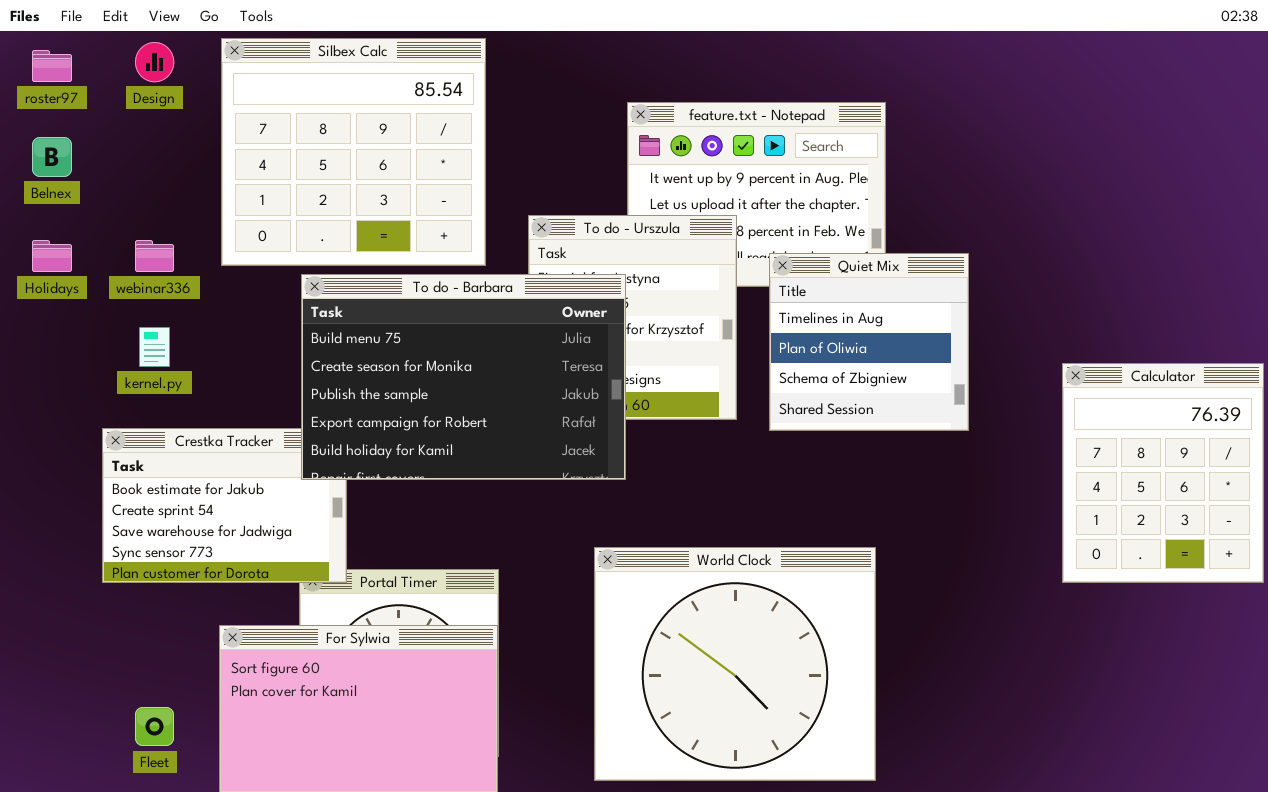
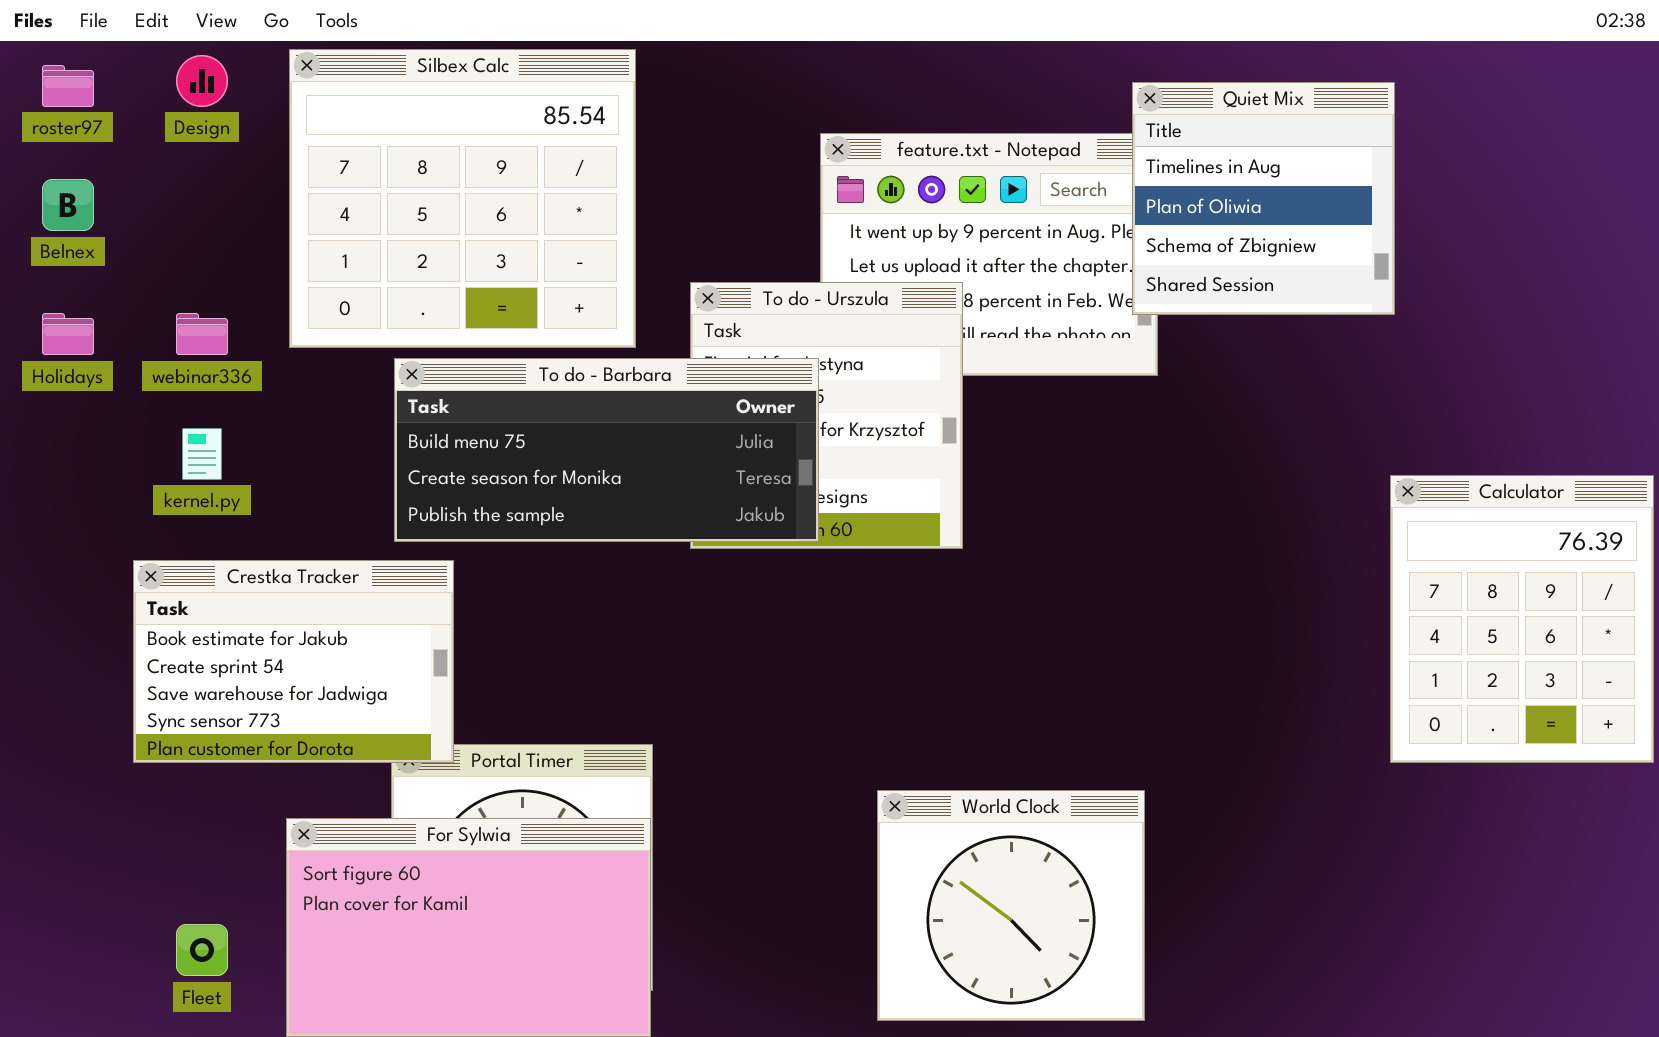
Quiet Mix: [769,253,969,431] -> [1132,82,1395,315], moved
To do - Barbara: [301,274,626,480] -> [394,358,819,542], resized
World Clock: [594,547,876,781] -> [877,790,1145,1021], resized

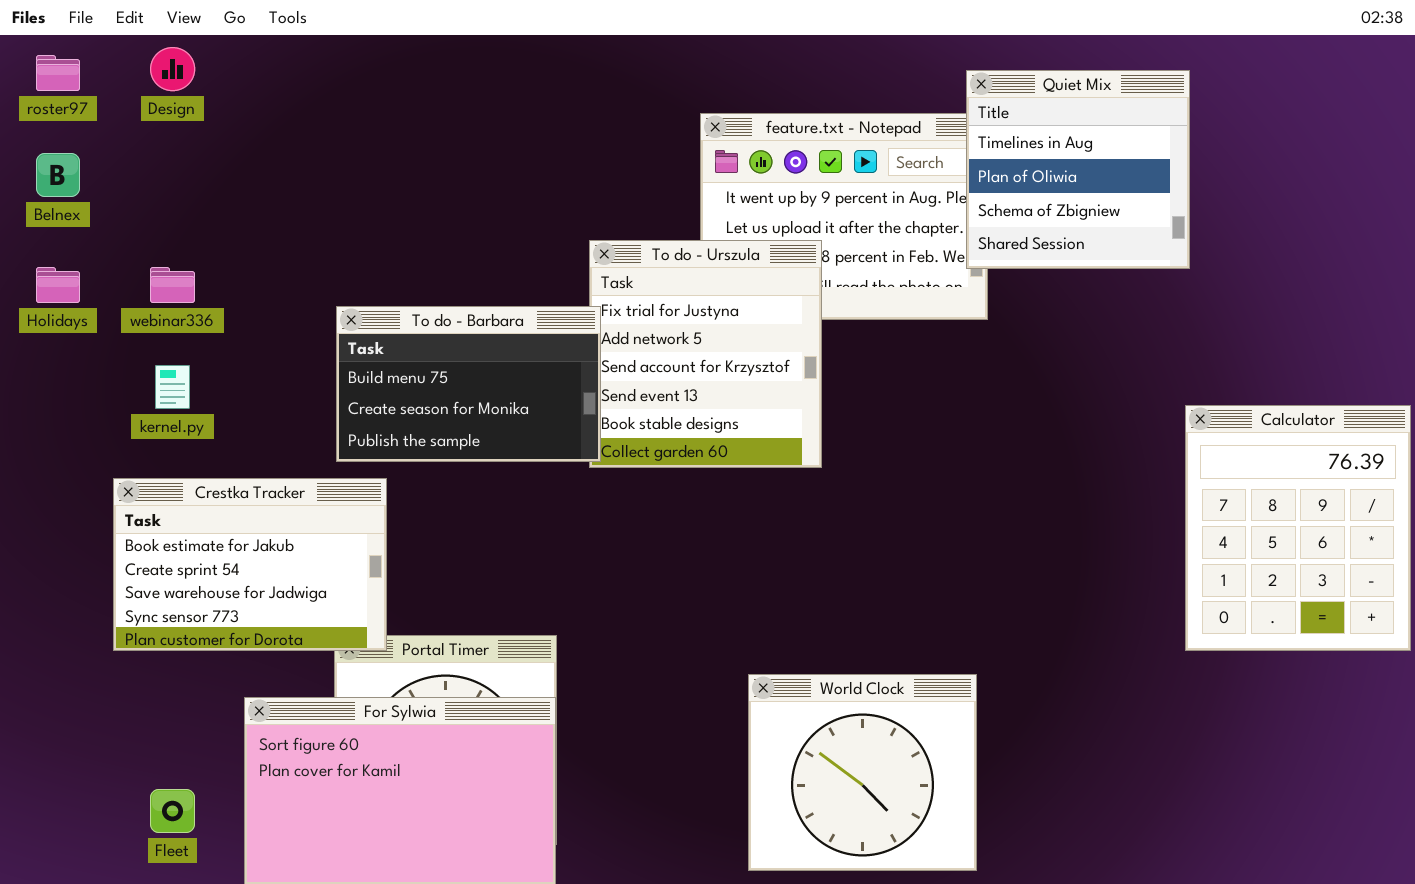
Silbex Calc: [289,49,636,348] -> none, closed
To do - Barbara: [394,358,819,542] -> [336,306,601,462], resized

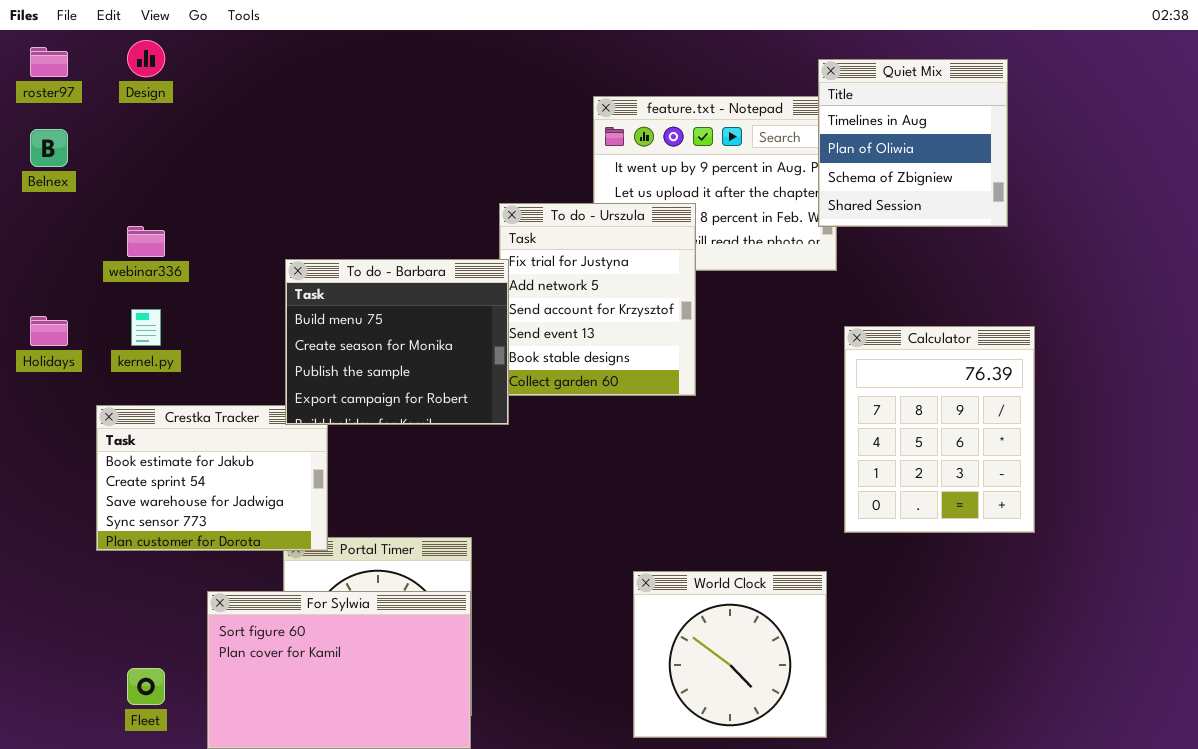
Holidays: [36,267,80,303] -> [30,316,68,346], moved
To do - Barbara: [336,306,601,462] -> [285,259,509,425], resized
Calculator: [1185,405,1411,651] -> [844,326,1035,533], moved

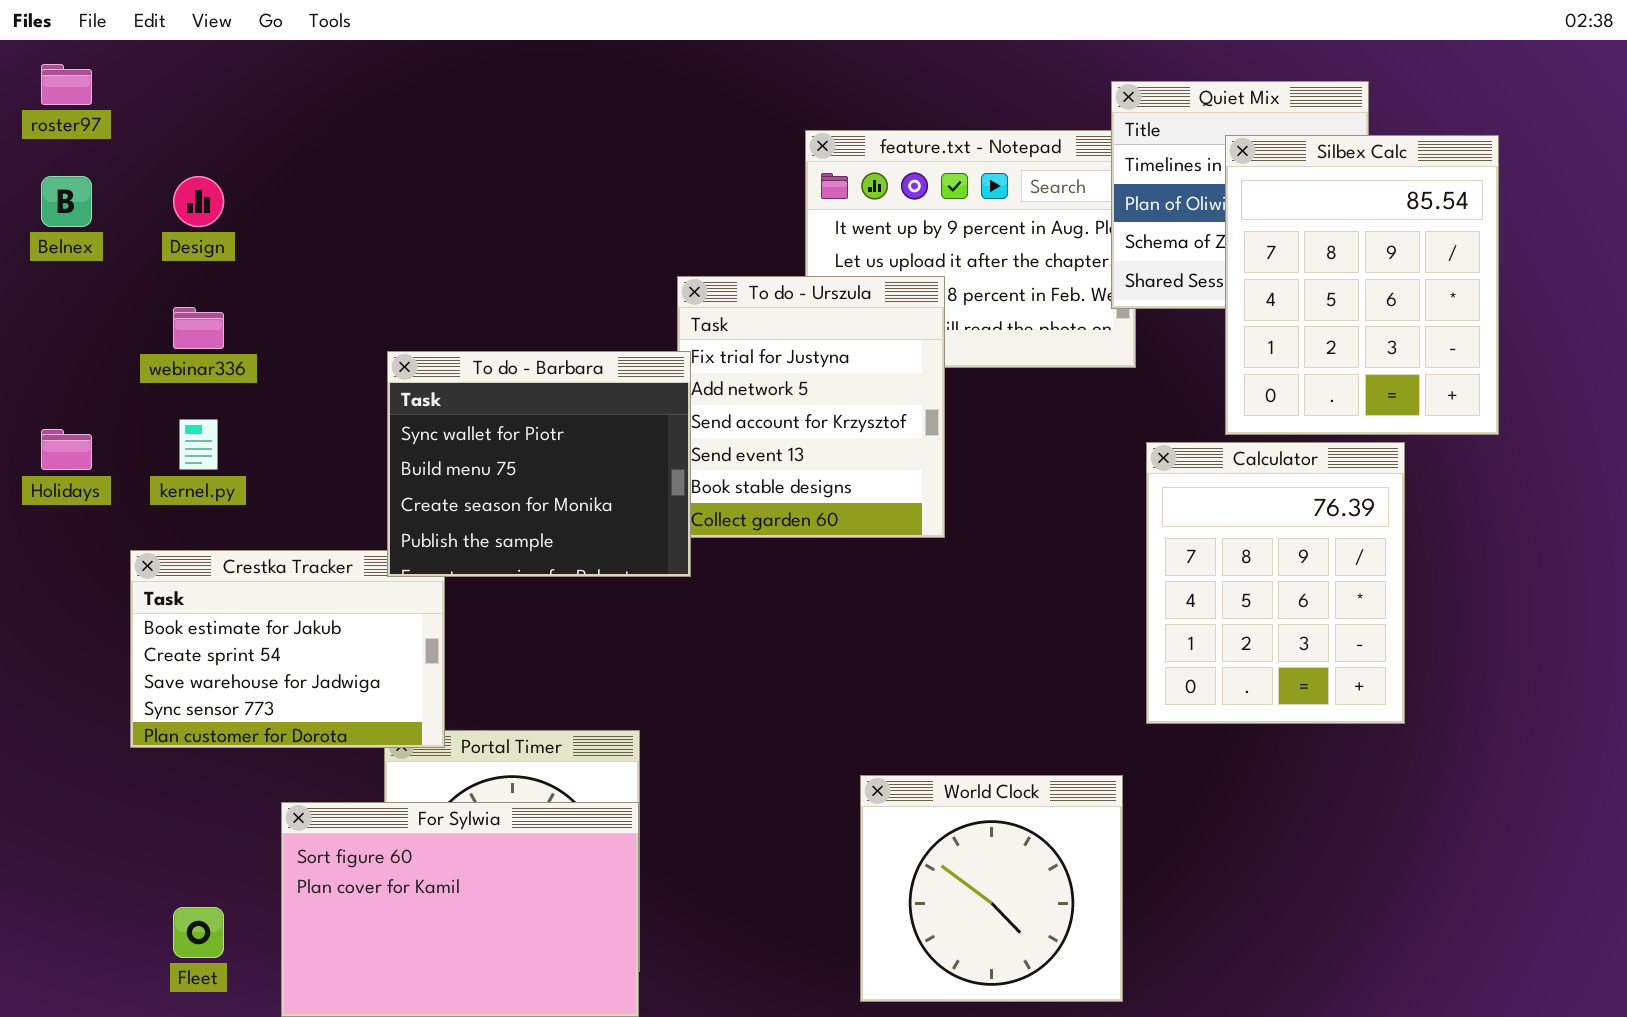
Design: [127,40,165,77] -> [173,176,224,227], moved
Silbex Calc: none -> [1225,135,1499,435], opened
To do - Barbara: [285,259,509,425] -> [387,351,691,577], scrolled up 1 row

